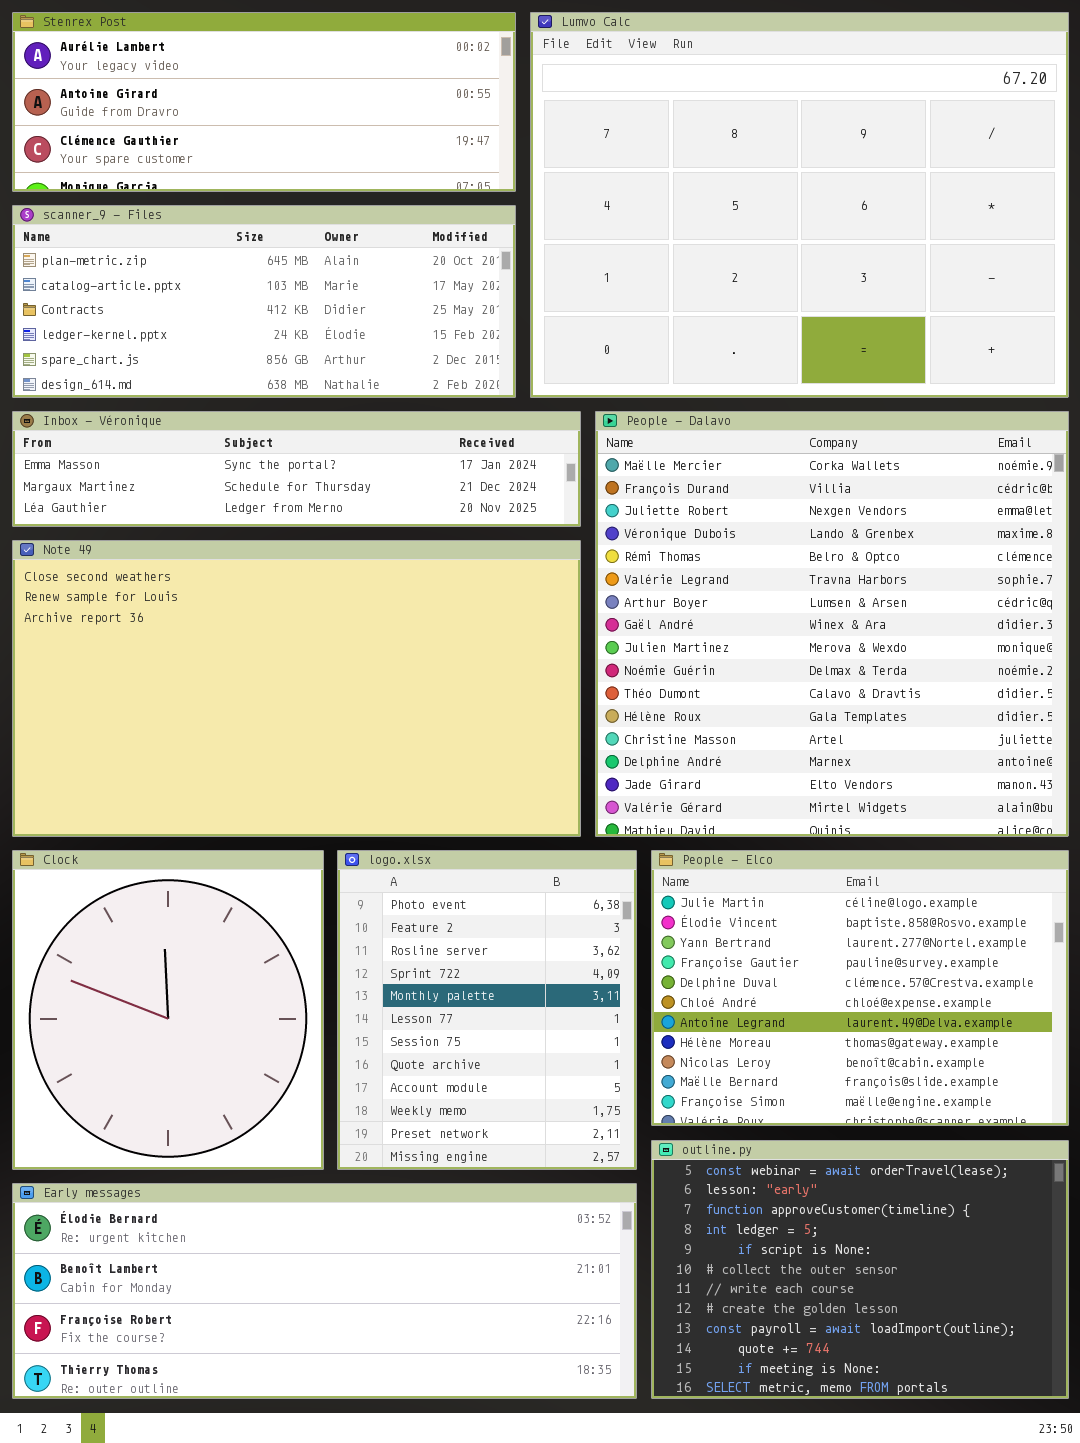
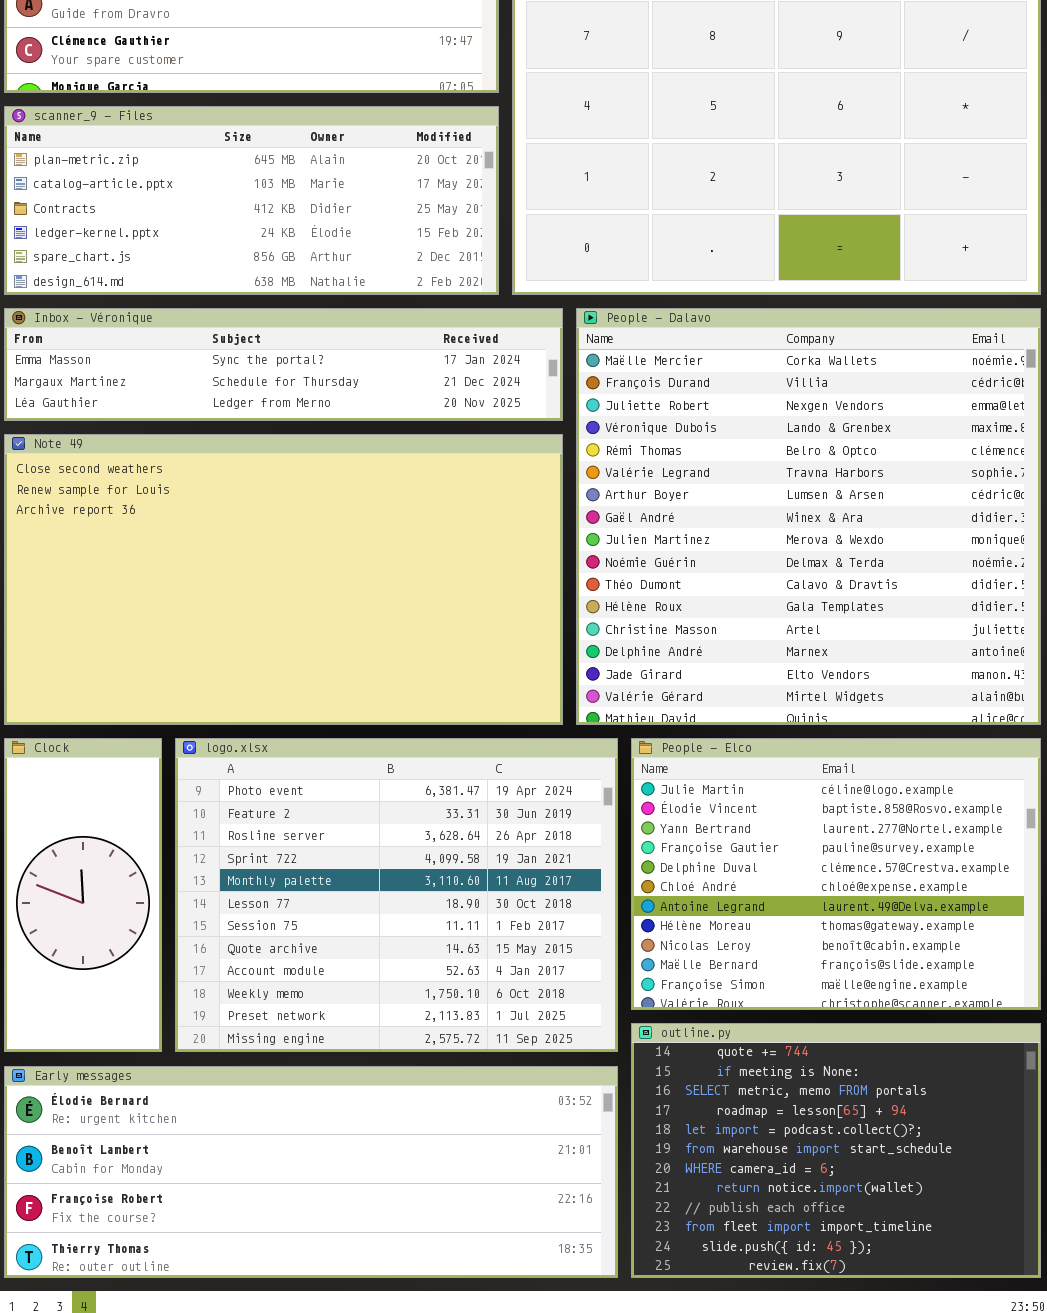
Clock: [12,850,324,1170] -> [4,738,162,1052], resized
logo.xlsx: [337,850,637,1170] -> [175,738,618,1052], resized
outline.py: [651,1140,1069,1399] -> [631,1023,1041,1278], scrolled down 9 rows

